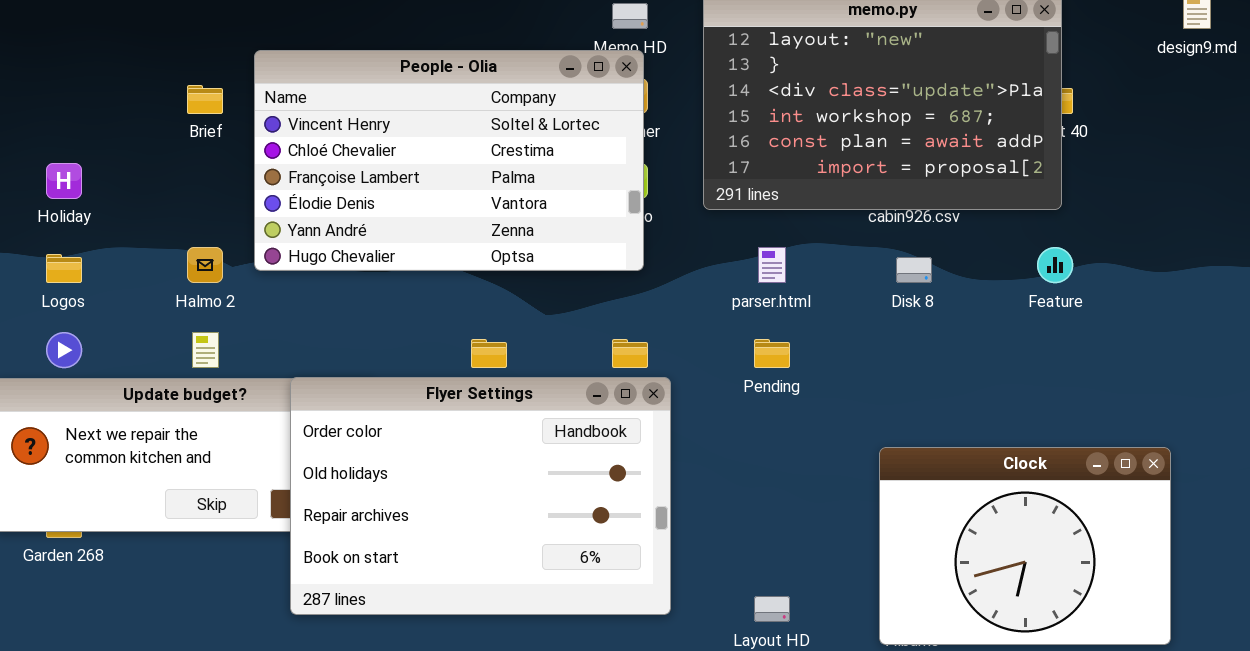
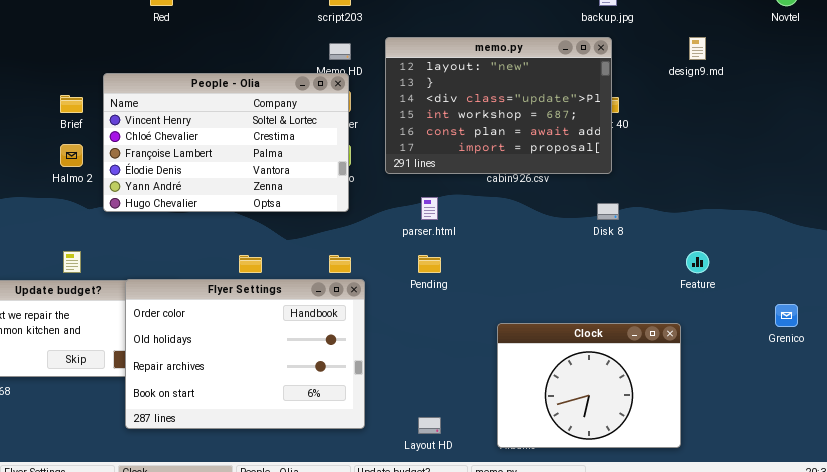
Halmo 2: [187,247,223,283] -> [60,144,83,167], moved
Feature: [1037,247,1073,283] -> [686,251,709,273], moved
Disk 8: [896,257,932,283] -> [597,203,619,220], moved

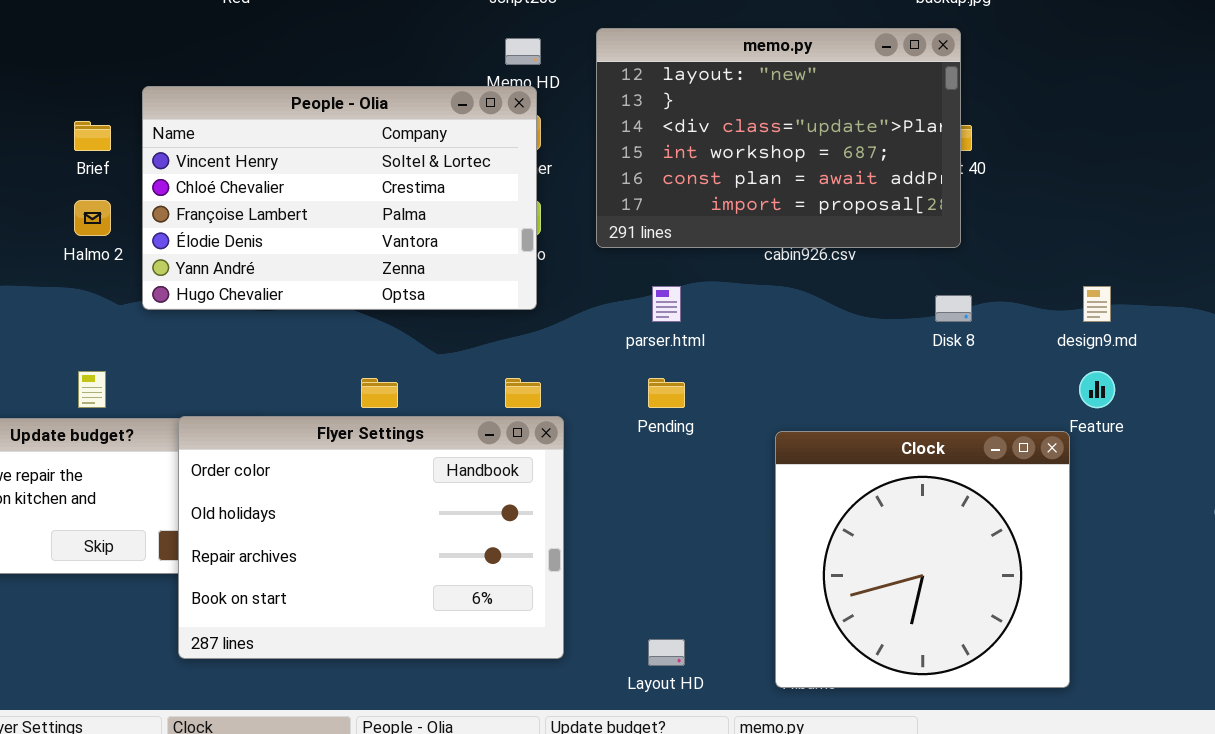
design9.md: [689,37,706,60] -> [1083,286,1111,322], moved
Clock: [497,323,681,448] -> [775,431,1070,688], resized

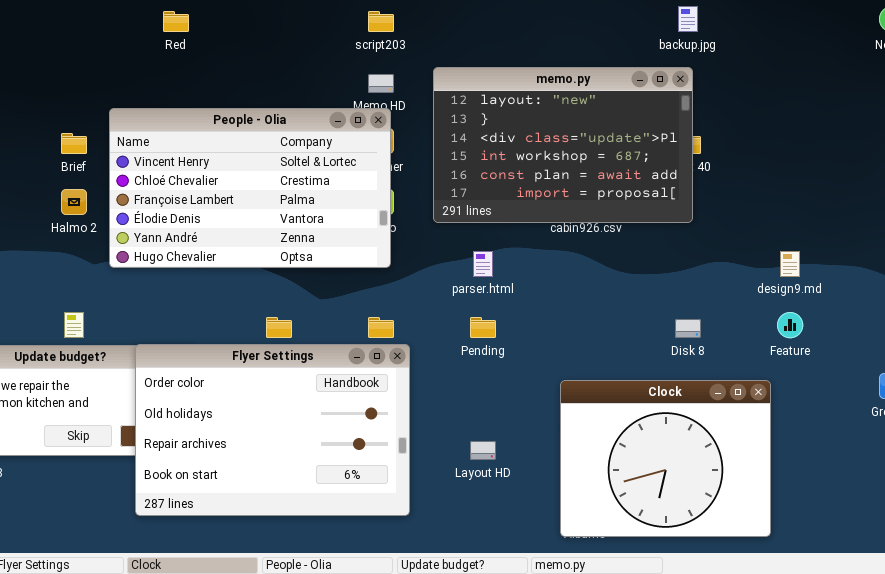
Disk 8: [935,295,972,322] -> [675,319,701,338], moved
Clock: [775,431,1070,688] -> [560,380,771,537], resized
Layout HD: [648,639,685,666] -> [470,441,496,460], moved

